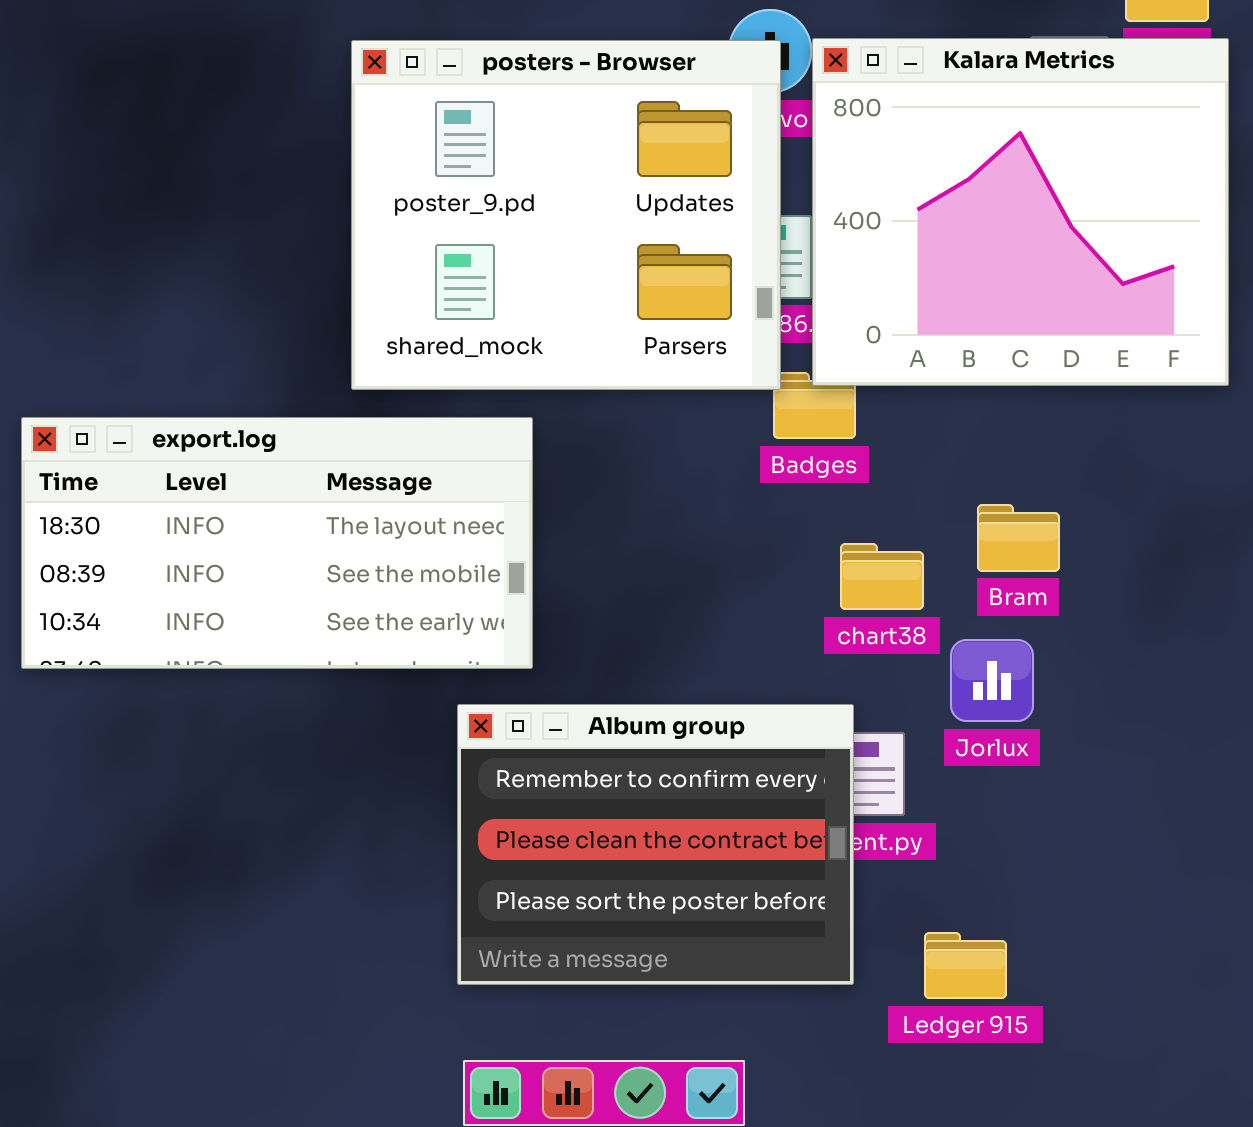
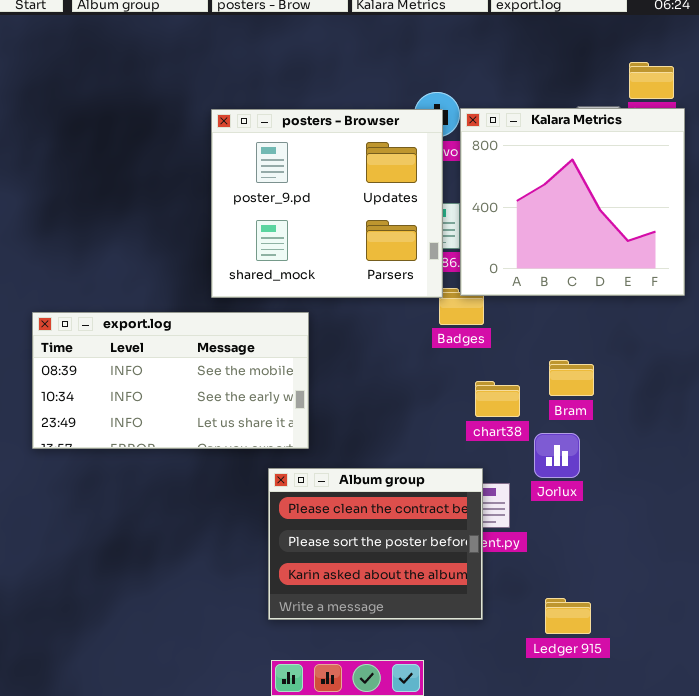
export.log: [21,417,533,669] -> [32,312,309,449], scrolled down 1 row
Album group: [457,704,854,985] -> [268,468,483,620], scrolled down 1 row
Ledger 915: [924,932,1007,999] -> [545,598,591,634], moved

